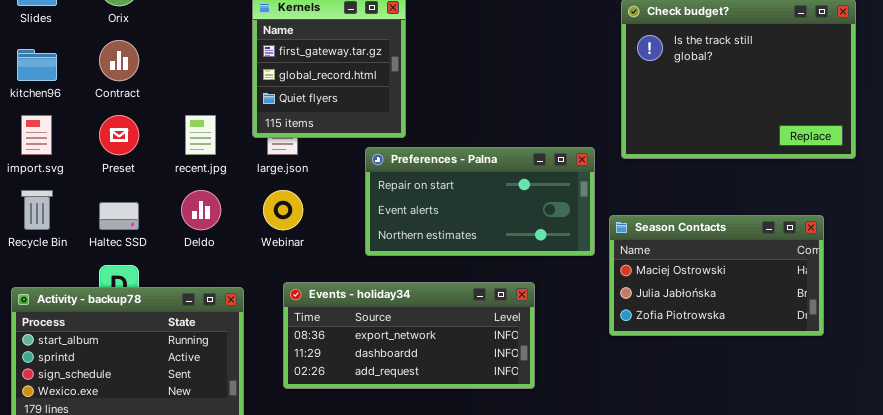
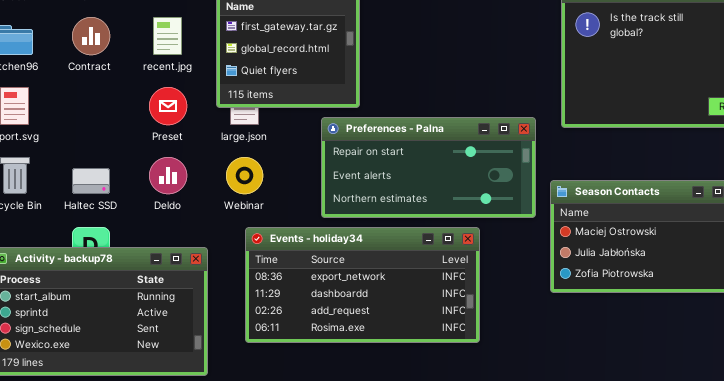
Preset: [99,115,139,155] -> [149,87,187,125], moved
recent.jpg: [185,115,216,155] -> [153,17,182,55], moved
Events - holiday34: [283,282,535,389] -> [245,227,480,343], resized

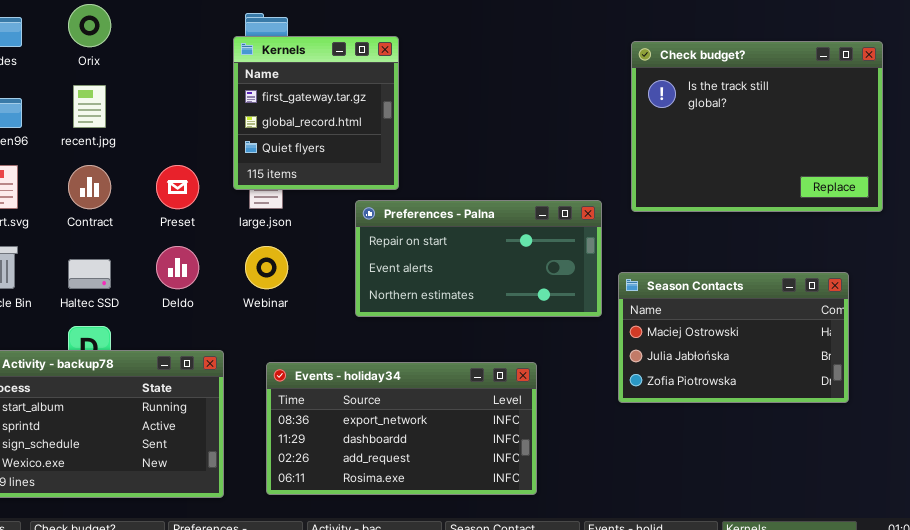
Contract: [72,17,110,55] -> [68,165,111,209], moved
recent.jpg: [153,17,182,55] -> [73,85,106,128], moved
Events - holiday34: [245,227,480,343] -> [266,362,537,495], moved

